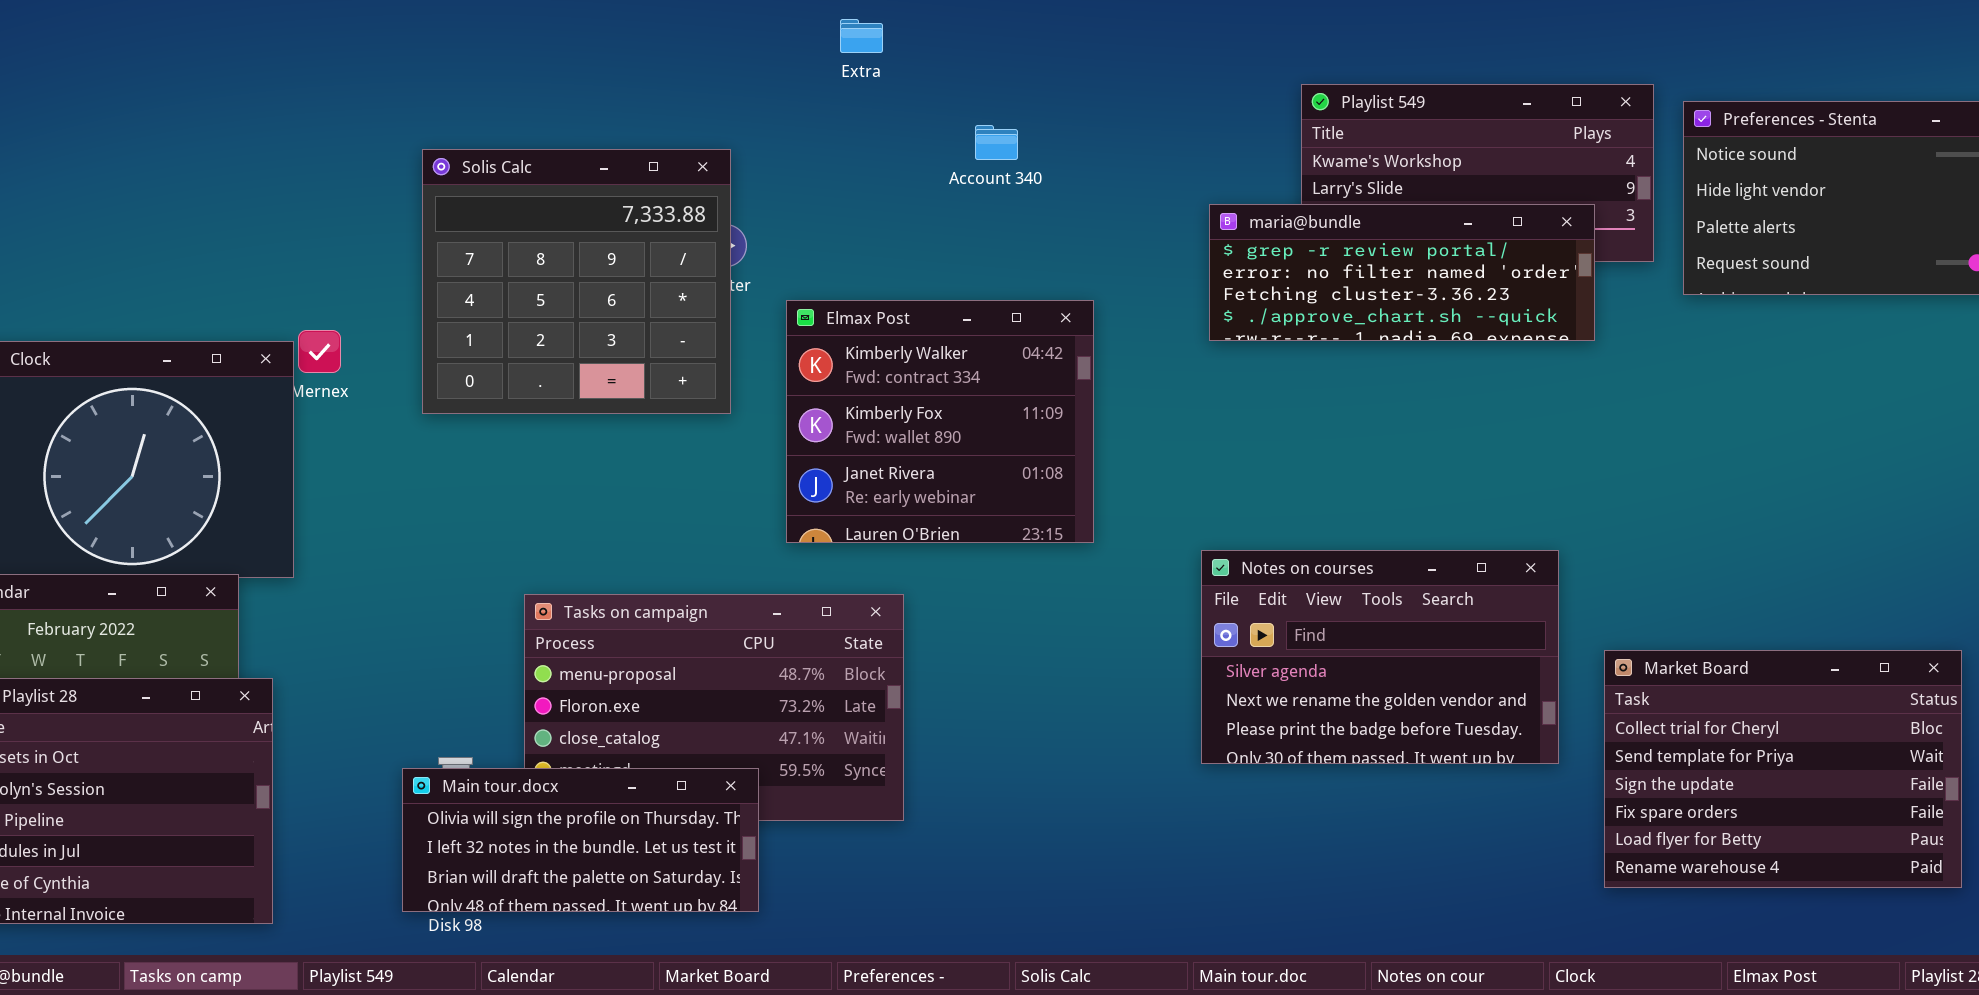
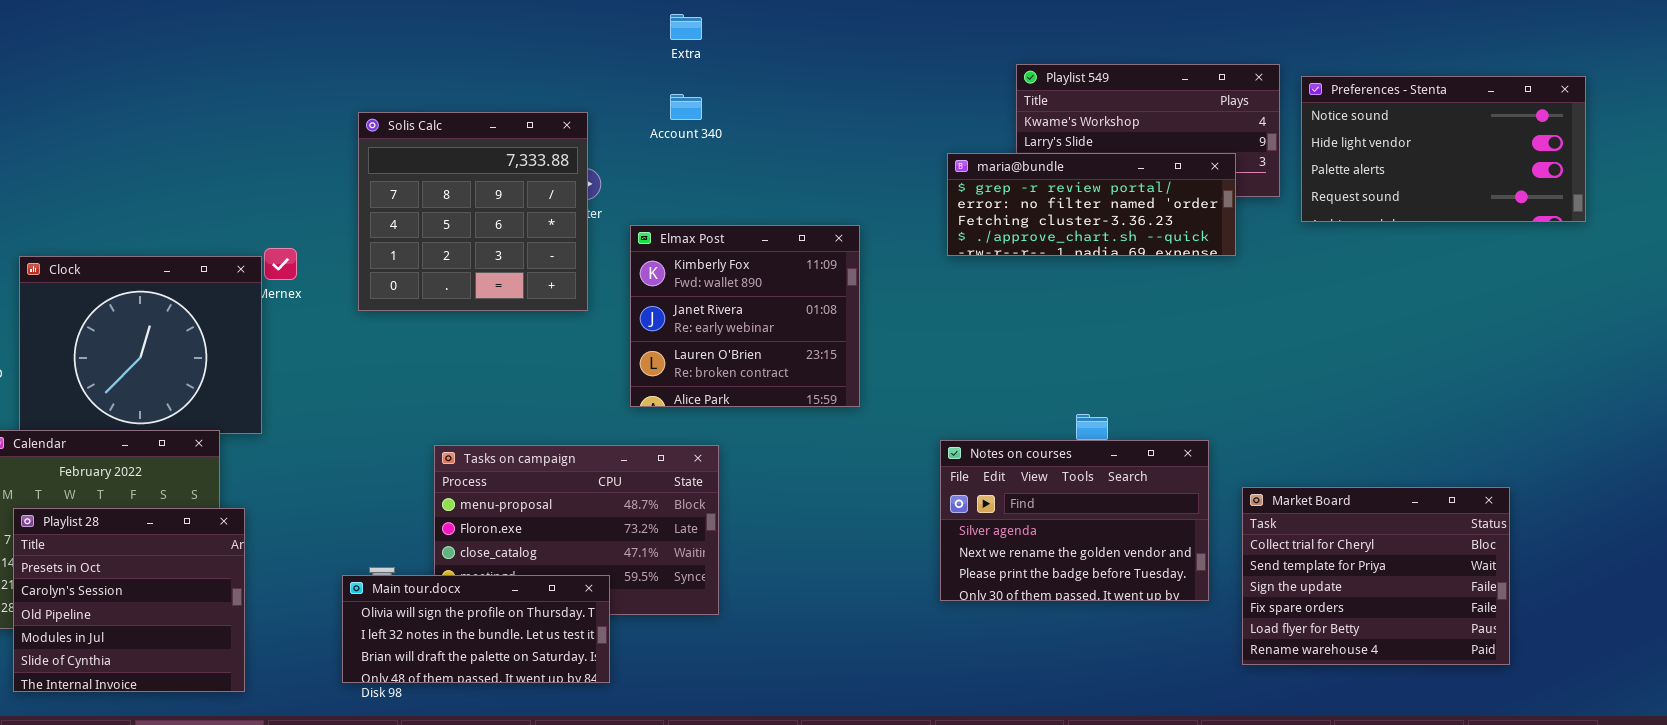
Account 340: [975,125,1018,160] -> [670,94,702,120], moved
Elmax Post: [786,300,1094,543] -> [630,225,860,407], scrolled down 1 row
Notes on courses: [1201,550,1559,764] -> [940,440,1209,601], moved

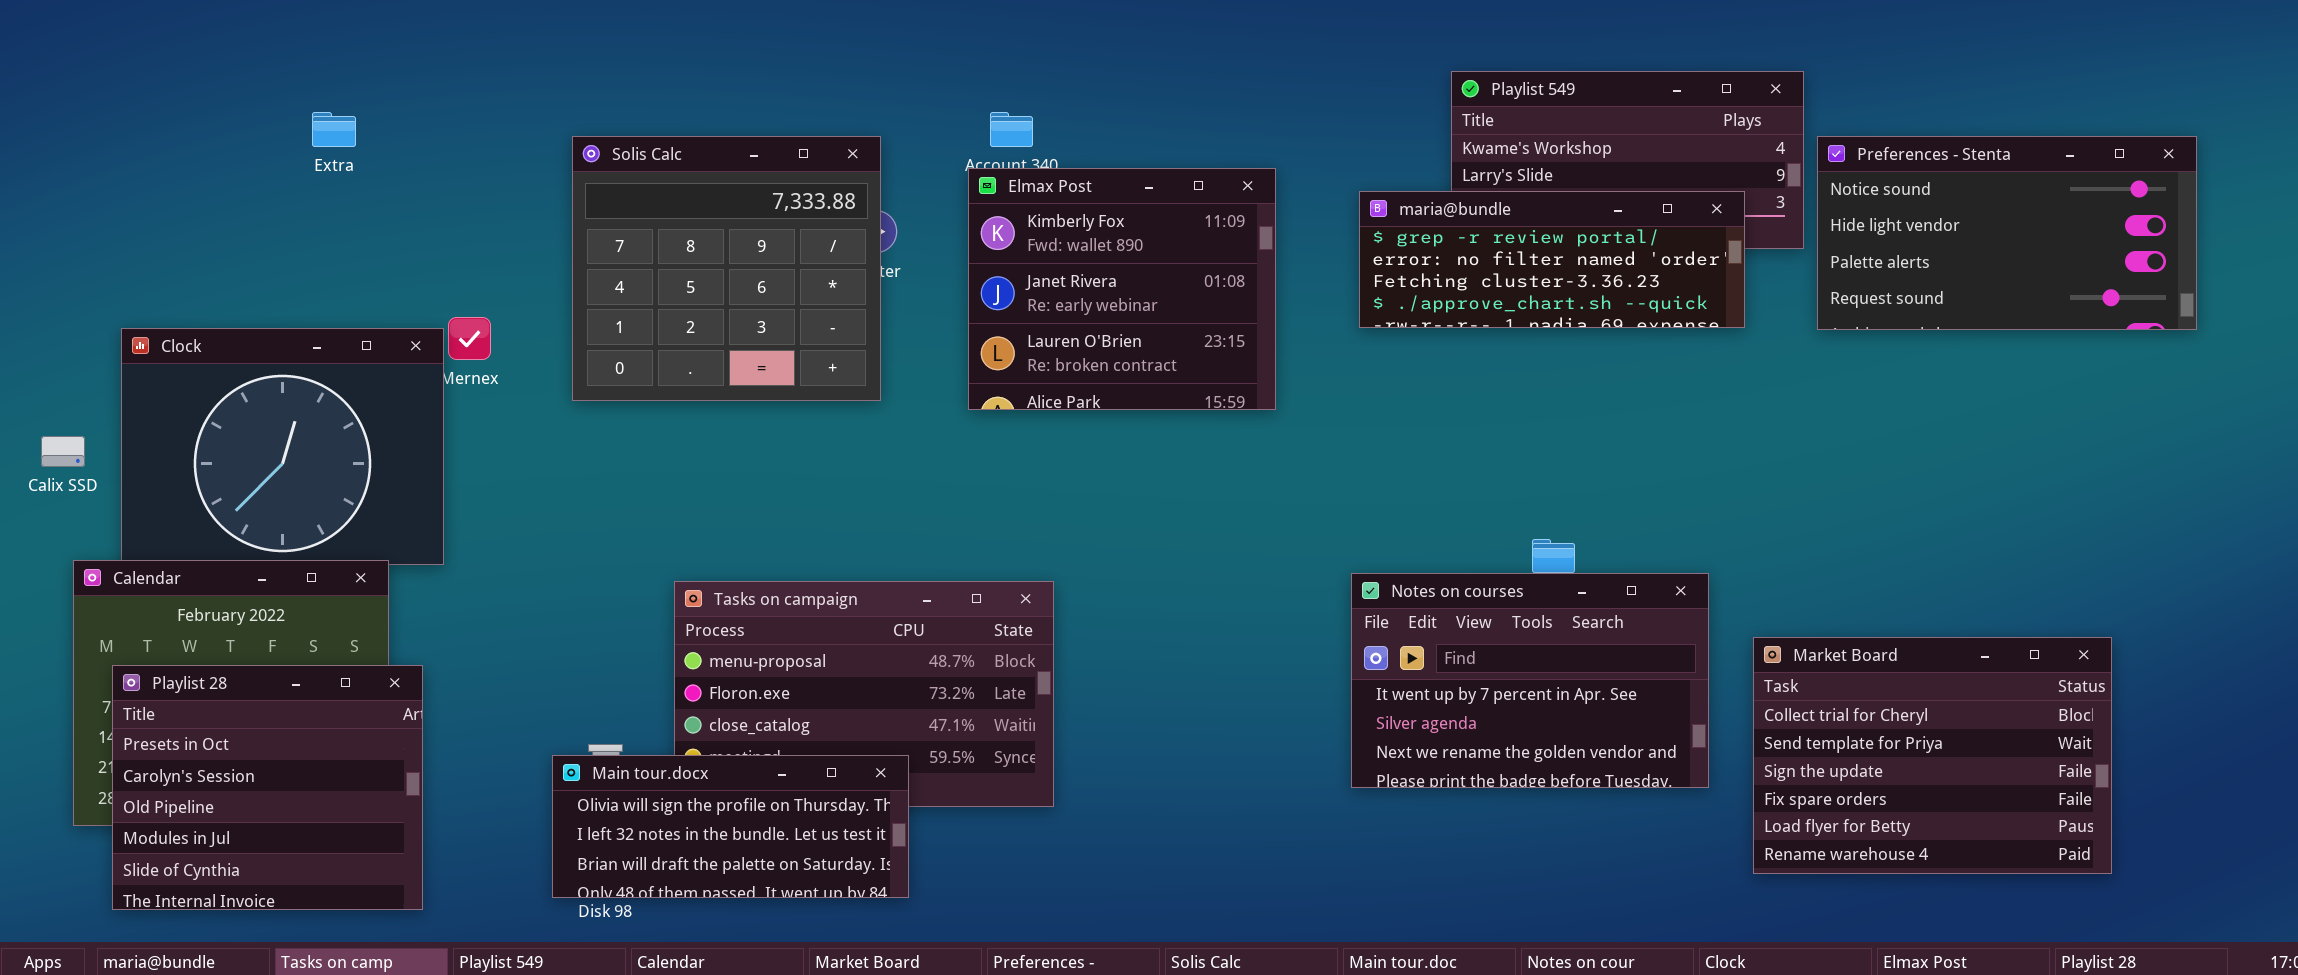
Extra: [670,14,702,40] -> [312,112,356,147], moved
Preferences - Stenta: [1301,76,1586,222] -> [1817,136,2197,330], moved
Elmax Post: [630,225,860,407] -> [968,168,1276,410], moved
Notes on courses: [940,440,1209,601] -> [1351,573,1709,788], scrolled up 1 row

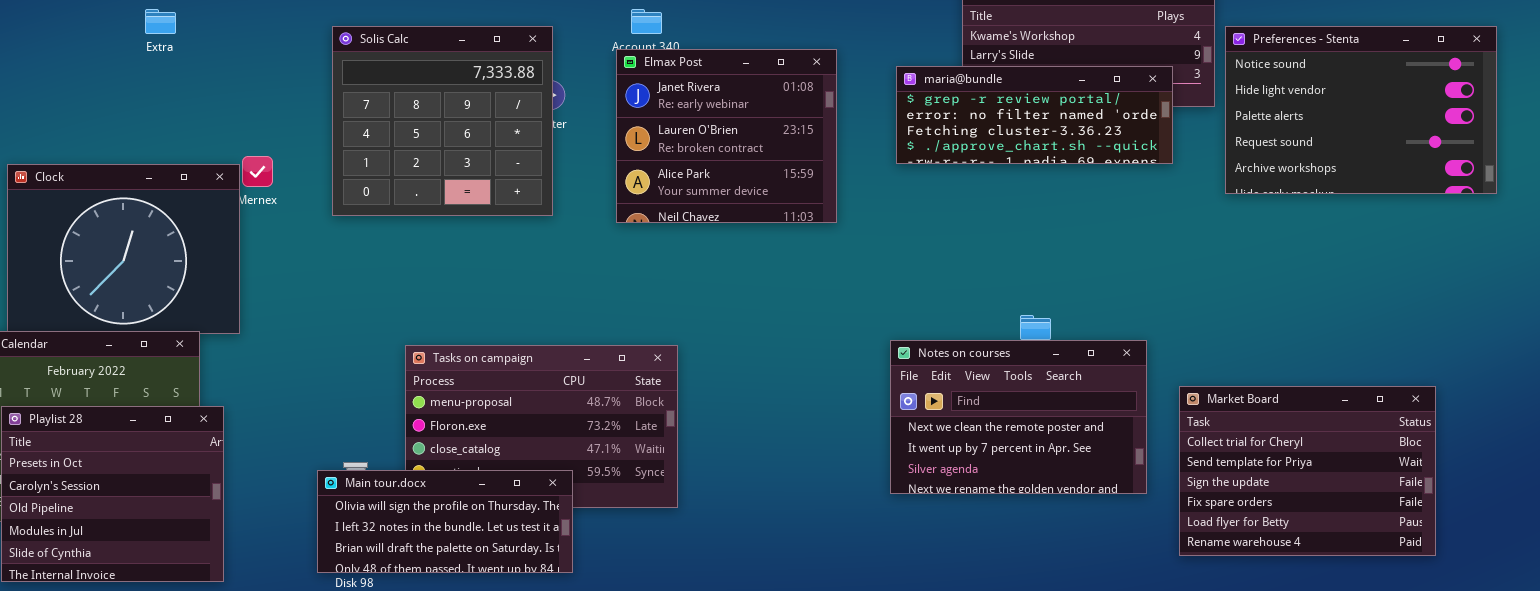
Preferences - Stenta: [1817,136,2197,330] -> [1225,26,1497,194], resized
Elmax Post: [968,168,1276,410] -> [616,49,837,223], scrolled down 1 row
Notes on courses: [1351,573,1709,788] -> [890,340,1147,494], scrolled up 1 row

